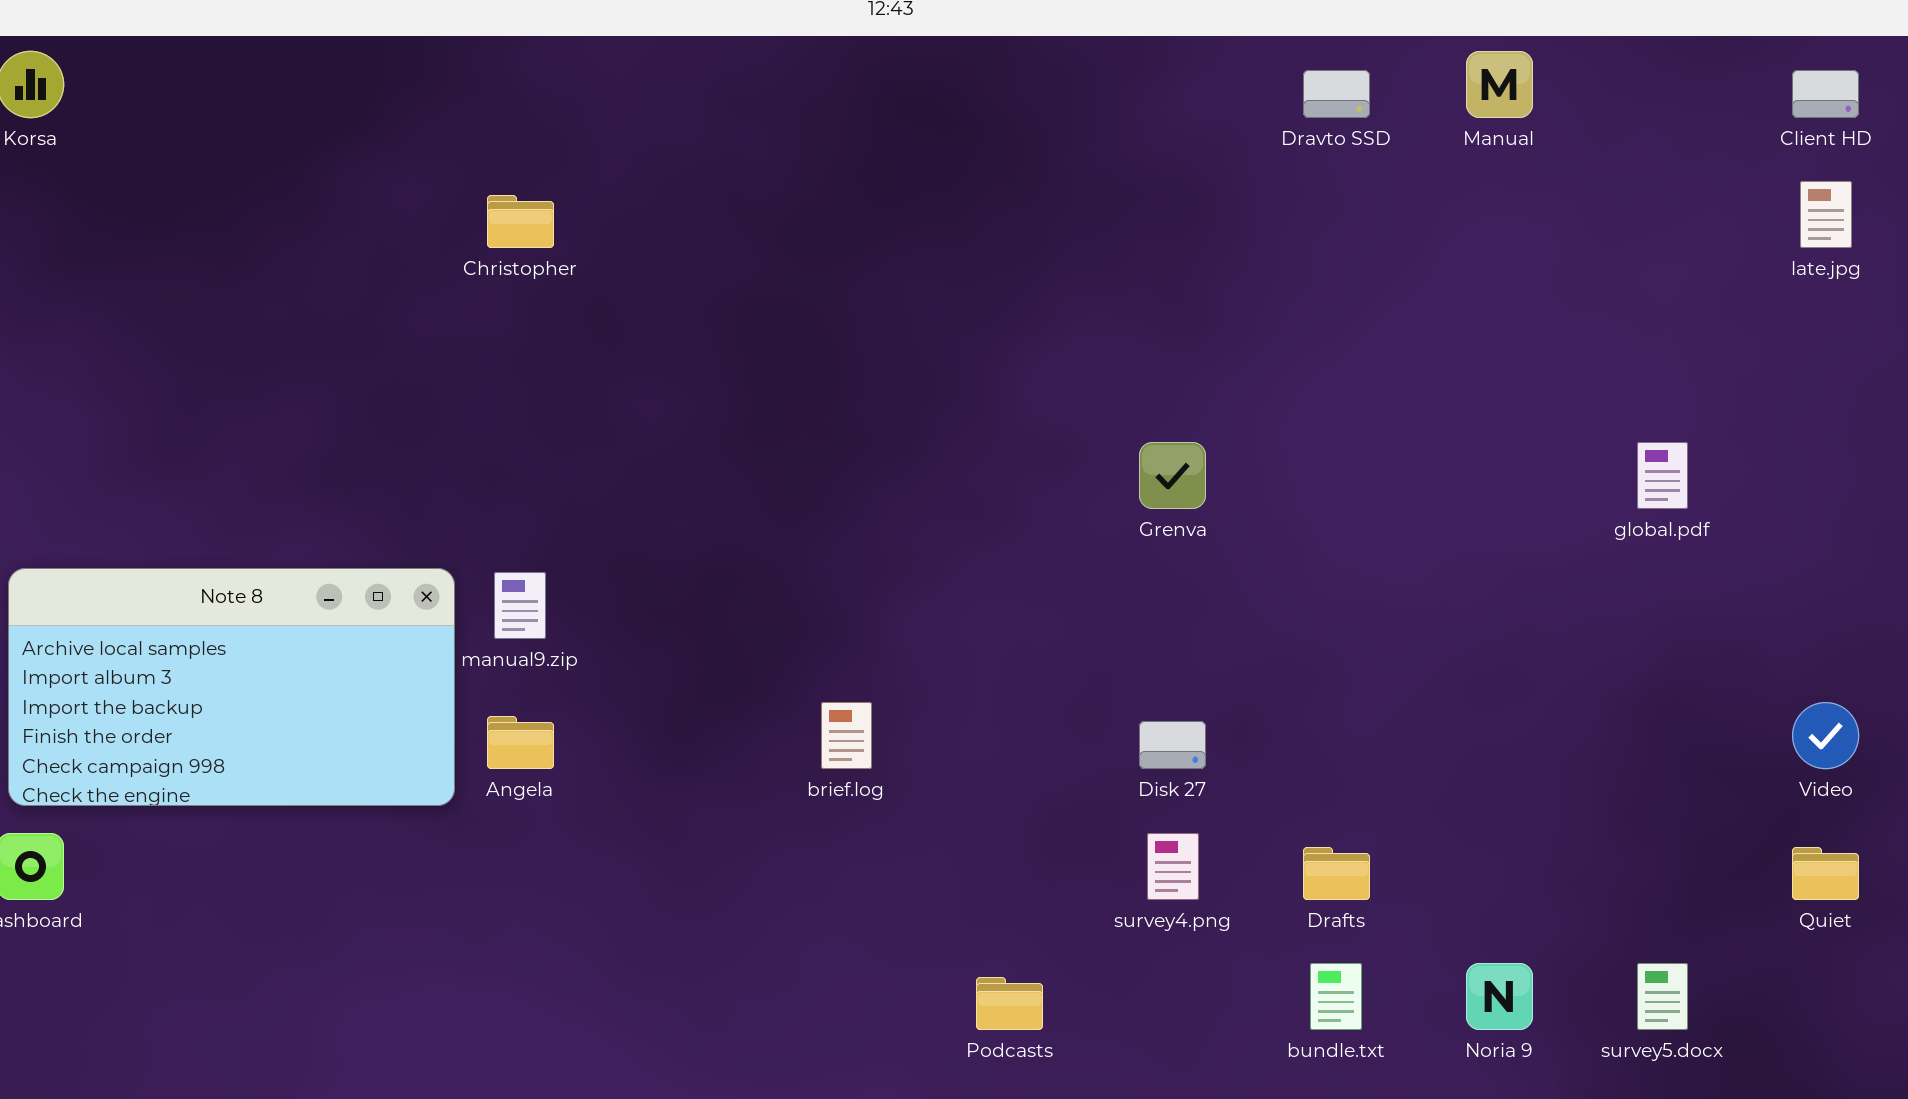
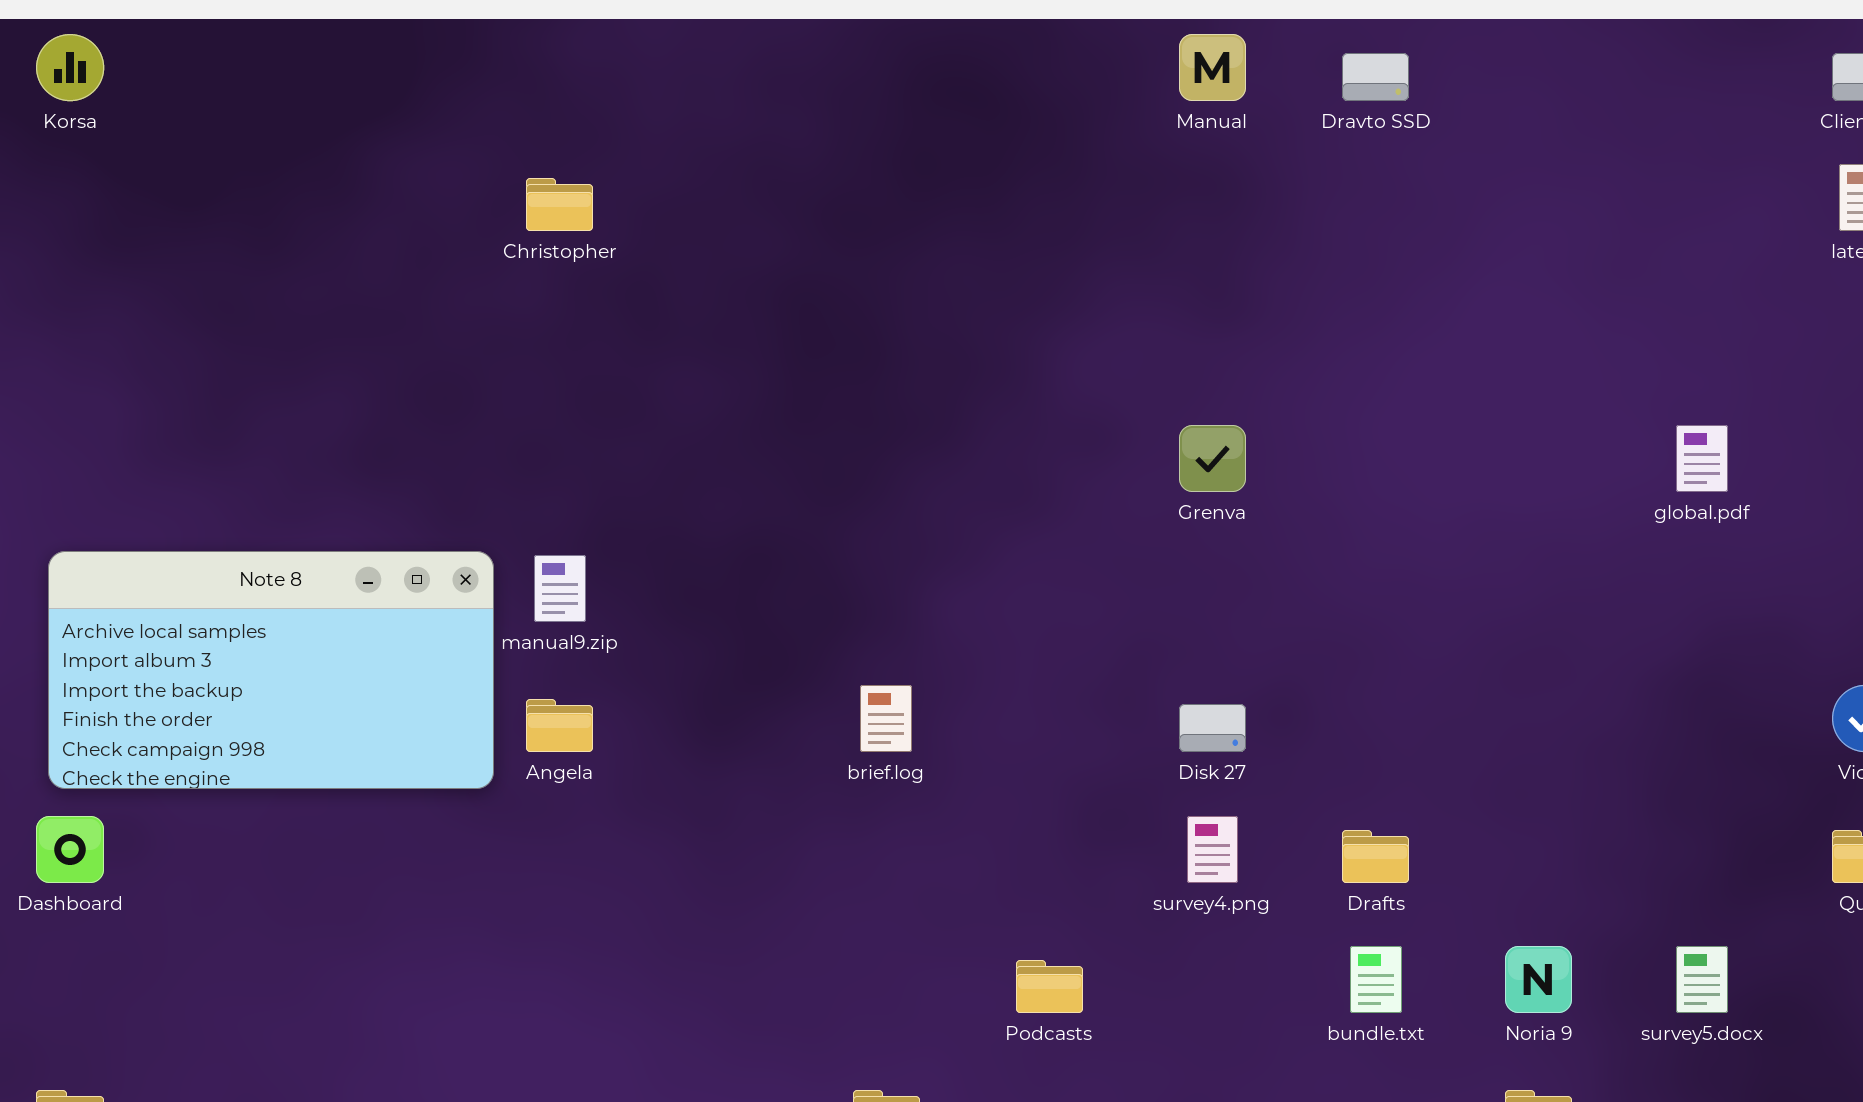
Manual: [1466,51,1533,118] -> [1179,34,1246,101], moved

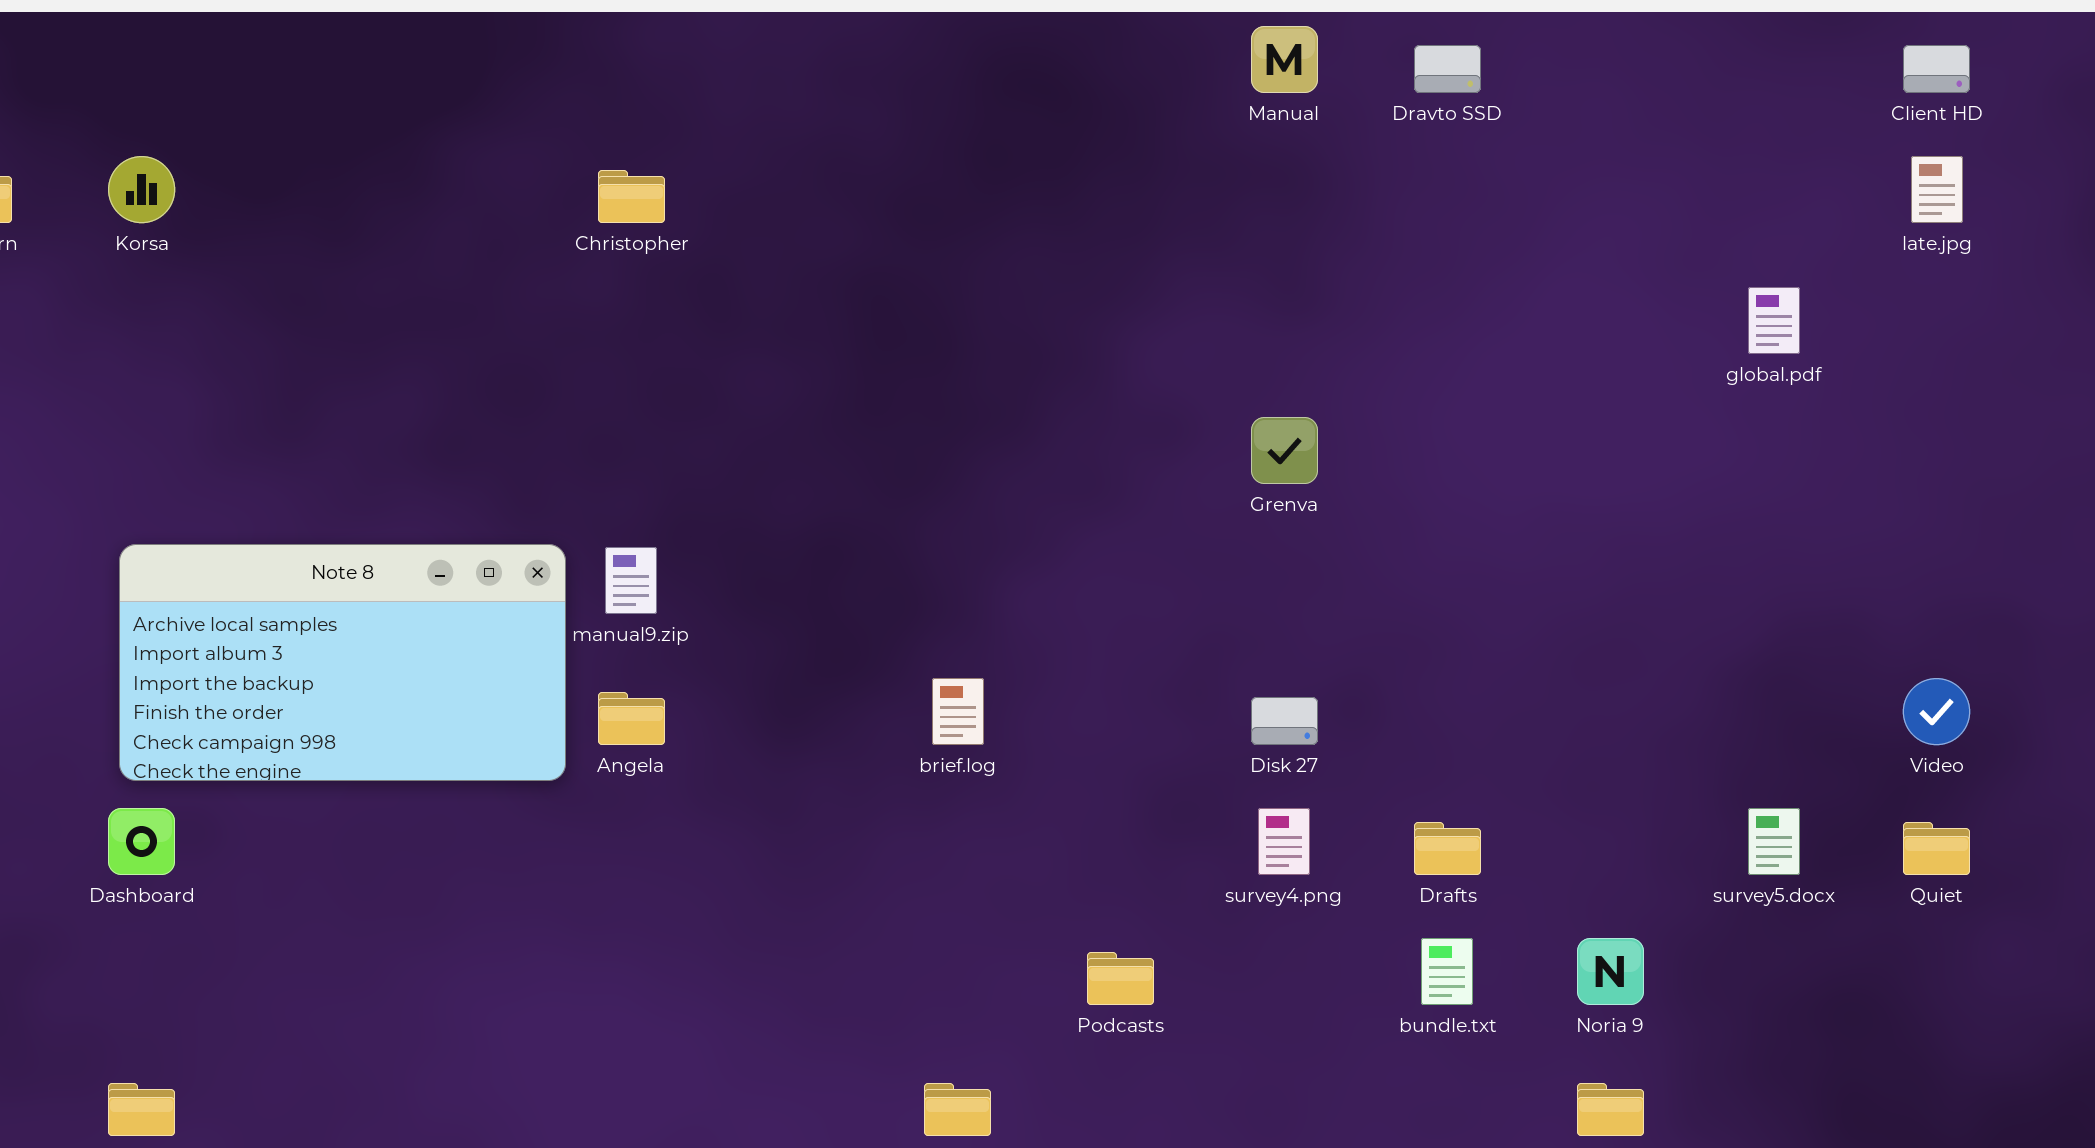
Korsa: [36,34,104,101] -> [108,156,175,223], moved
global.pdf: [1676,425,1728,492] -> [1748,287,1800,354], moved
survey5.docx: [1676,946,1728,1013] -> [1748,808,1800,875], moved

